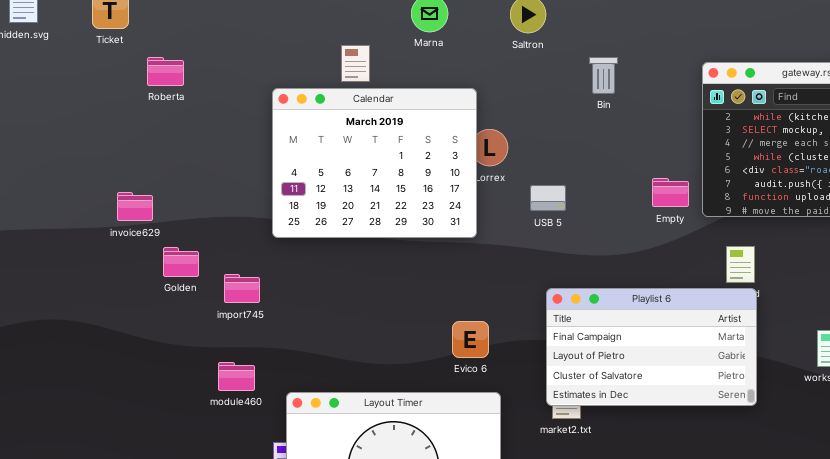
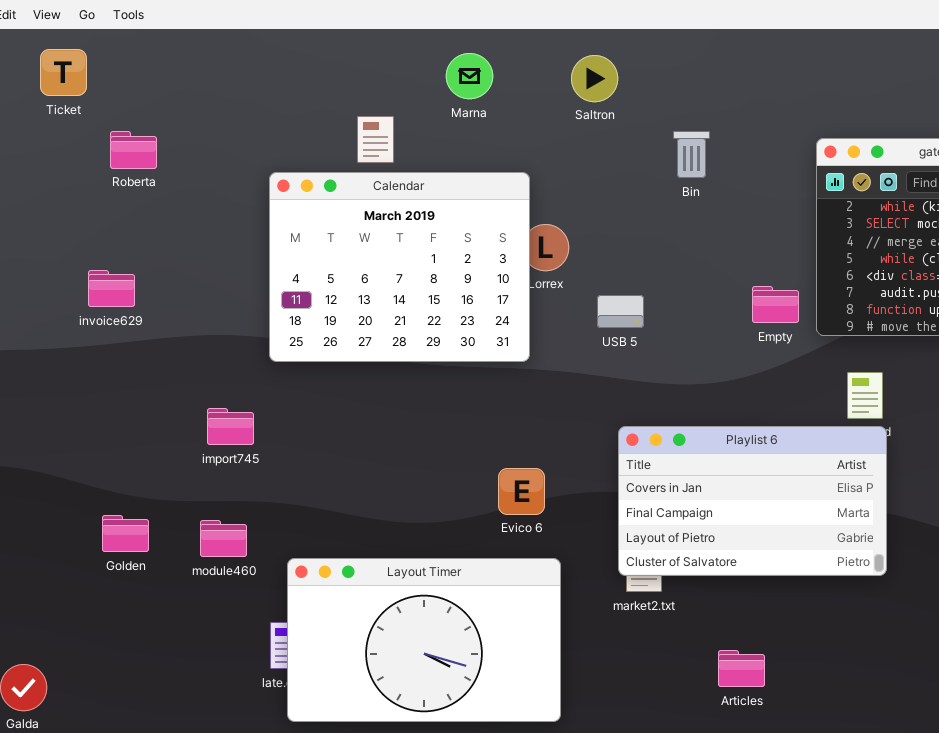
invoice629: [117,192,153,221] -> [88,270,135,307], moved
Golden: [163,247,199,277] -> [102,515,149,552], moved
Playlist 6: [546,288,757,406] -> [618,426,887,576], scrolled up 1 row

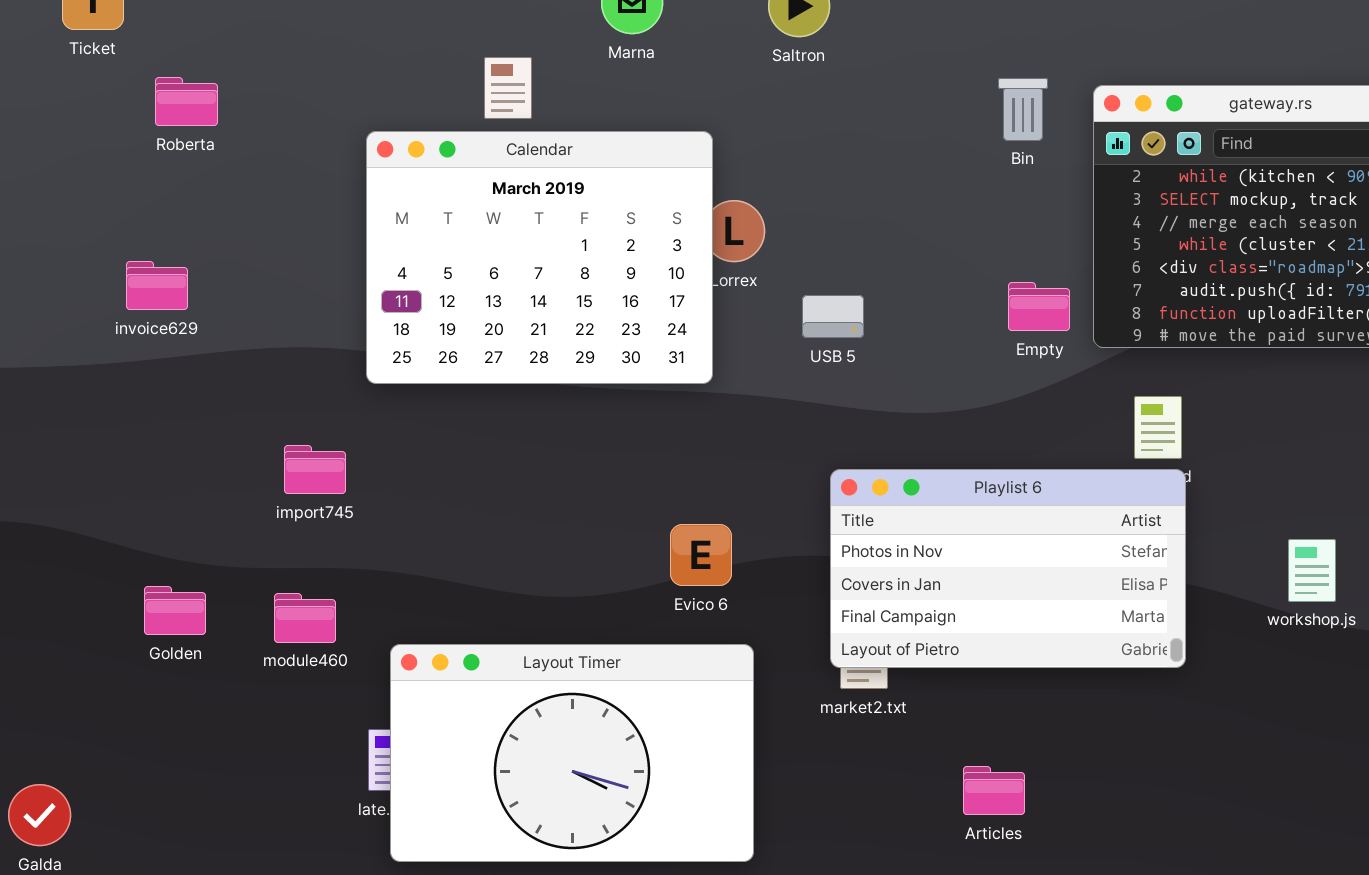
Bin: [673,131,710,178] -> [998,78,1048,141], moved
Playlist 6: [618,426,887,576] -> [830,469,1186,668], scrolled up 1 row

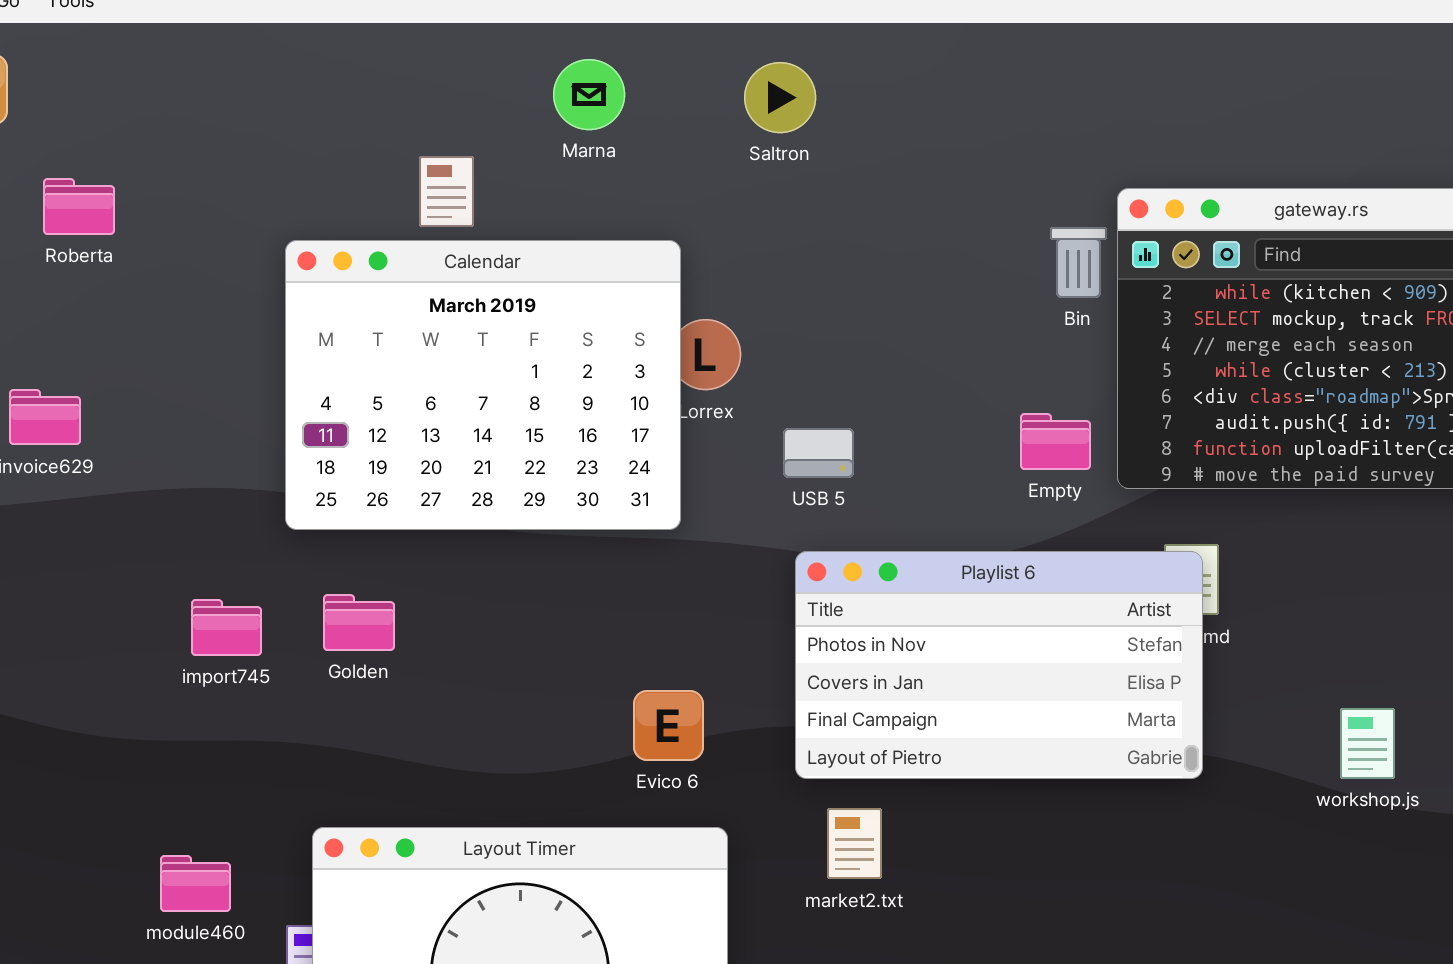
Bin: [998,78,1048,141] -> [1050,227,1107,298], moved
Playlist 6: [830,469,1186,668] -> [795,551,1203,779], moved
Golden: [144,586,206,635] -> [323,594,395,651], moved
module460: [274,593,336,643] -> [160,855,231,912], moved

